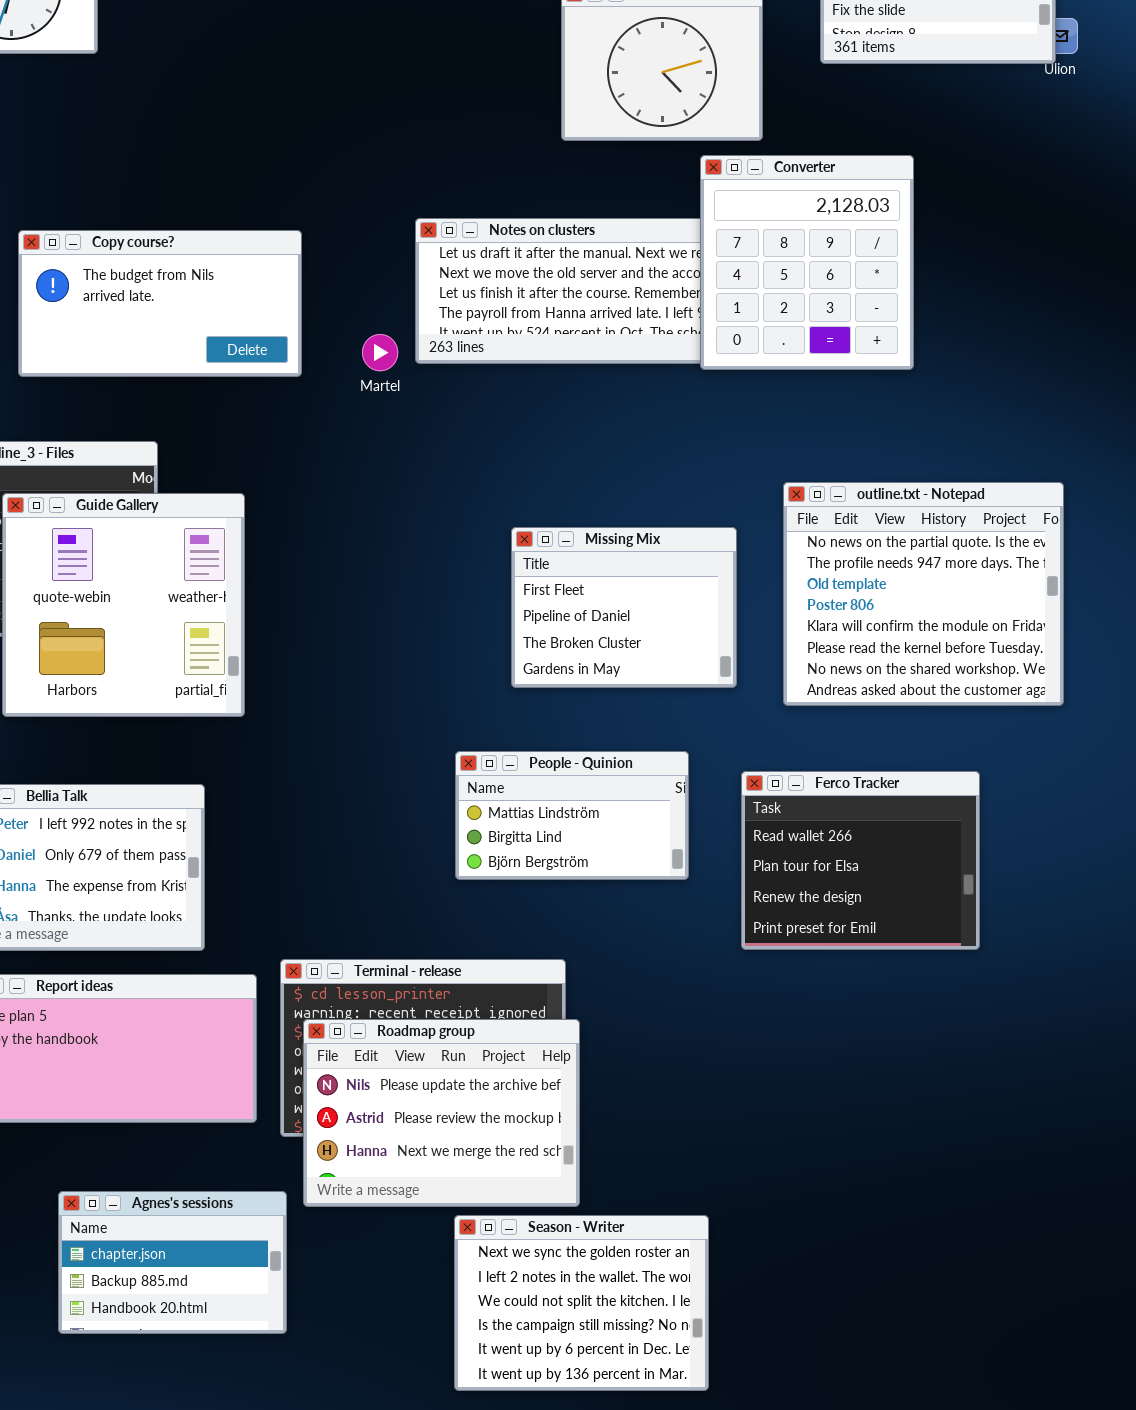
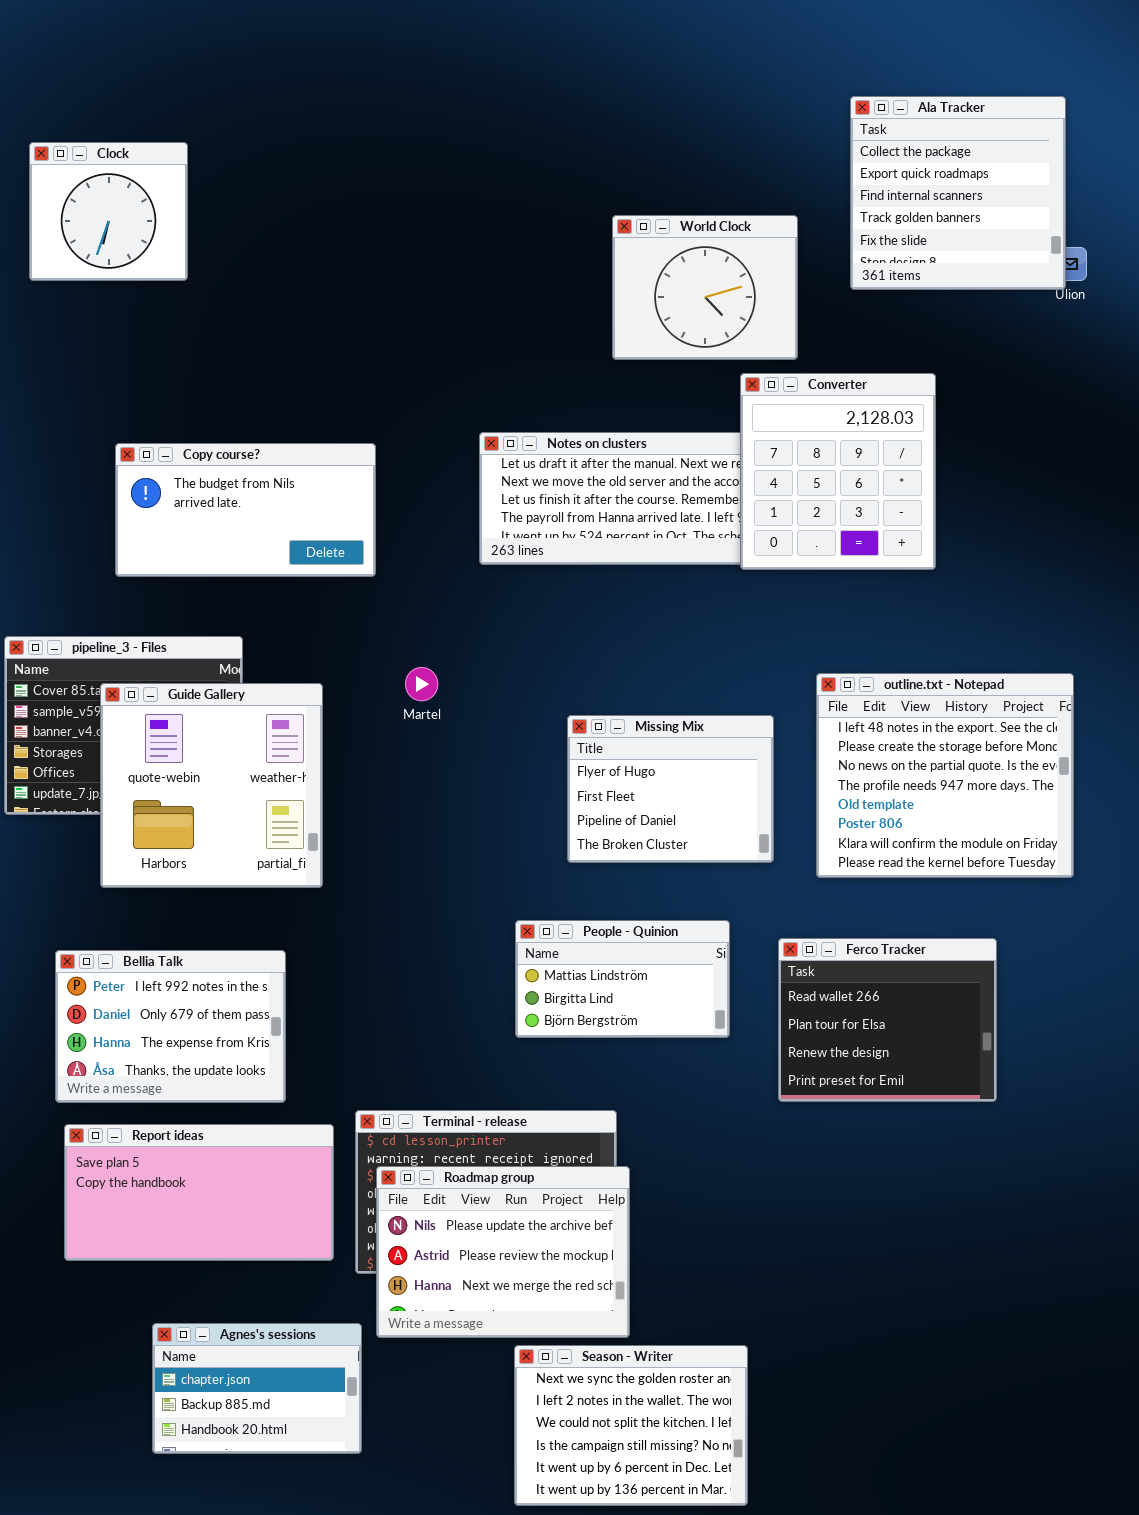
Martel: [362,334,398,371] -> [405,667,438,701], moved
outline.txt - Notepad: [783,482,1064,706] -> [816,673,1074,878], scrolled up 2 rows
Missing Mix: [511,527,737,688] -> [567,715,774,863], scrolled up 1 row

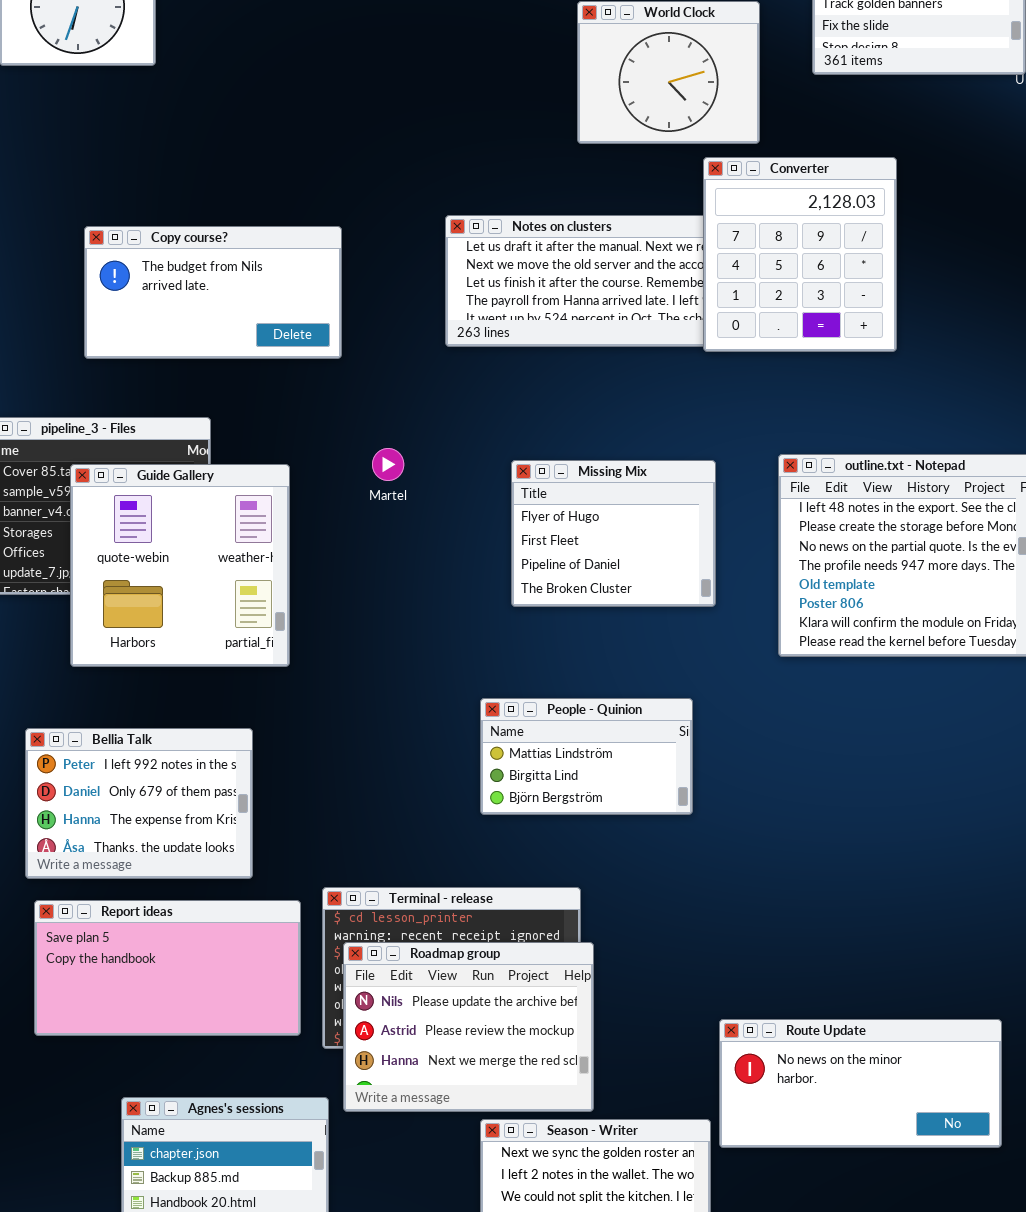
Missing Mix: [567,715,774,863] -> [511,460,716,607], moved
Ferco Tracker: [778,938,997,1102] -> none, closed
Route Update: none -> [719,1019,1002,1148], opened

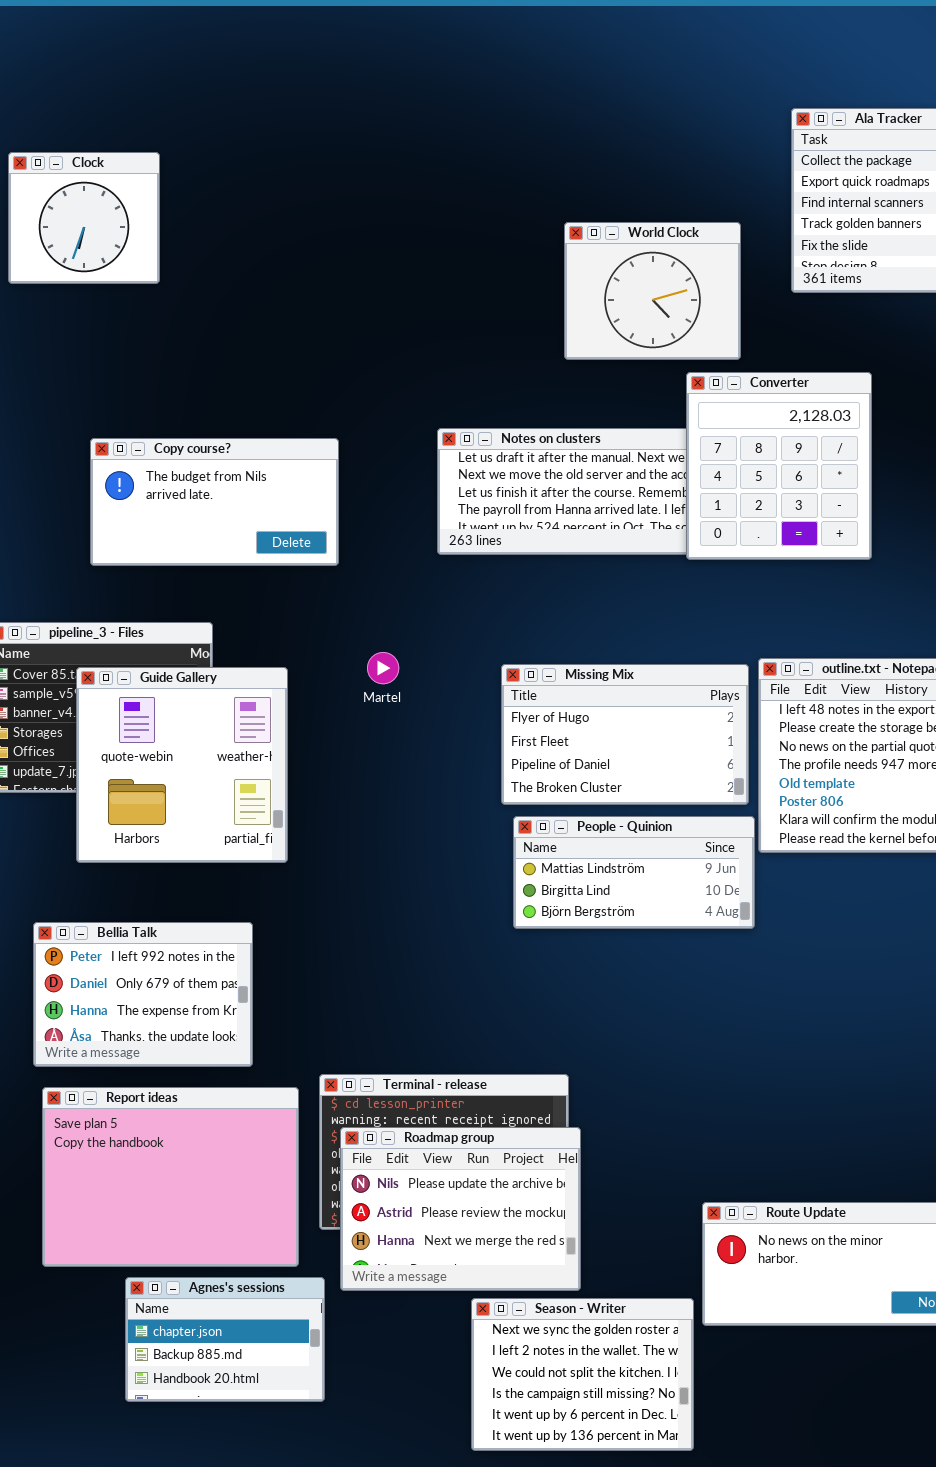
Missing Mix: [511,460,716,607] -> [501,664,749,805], resized
People - Quinion: [480,698,693,815] -> [513,816,755,929], moved, resized
Report ideas: [34,900,301,1036] -> [42,1087,299,1267], resized

